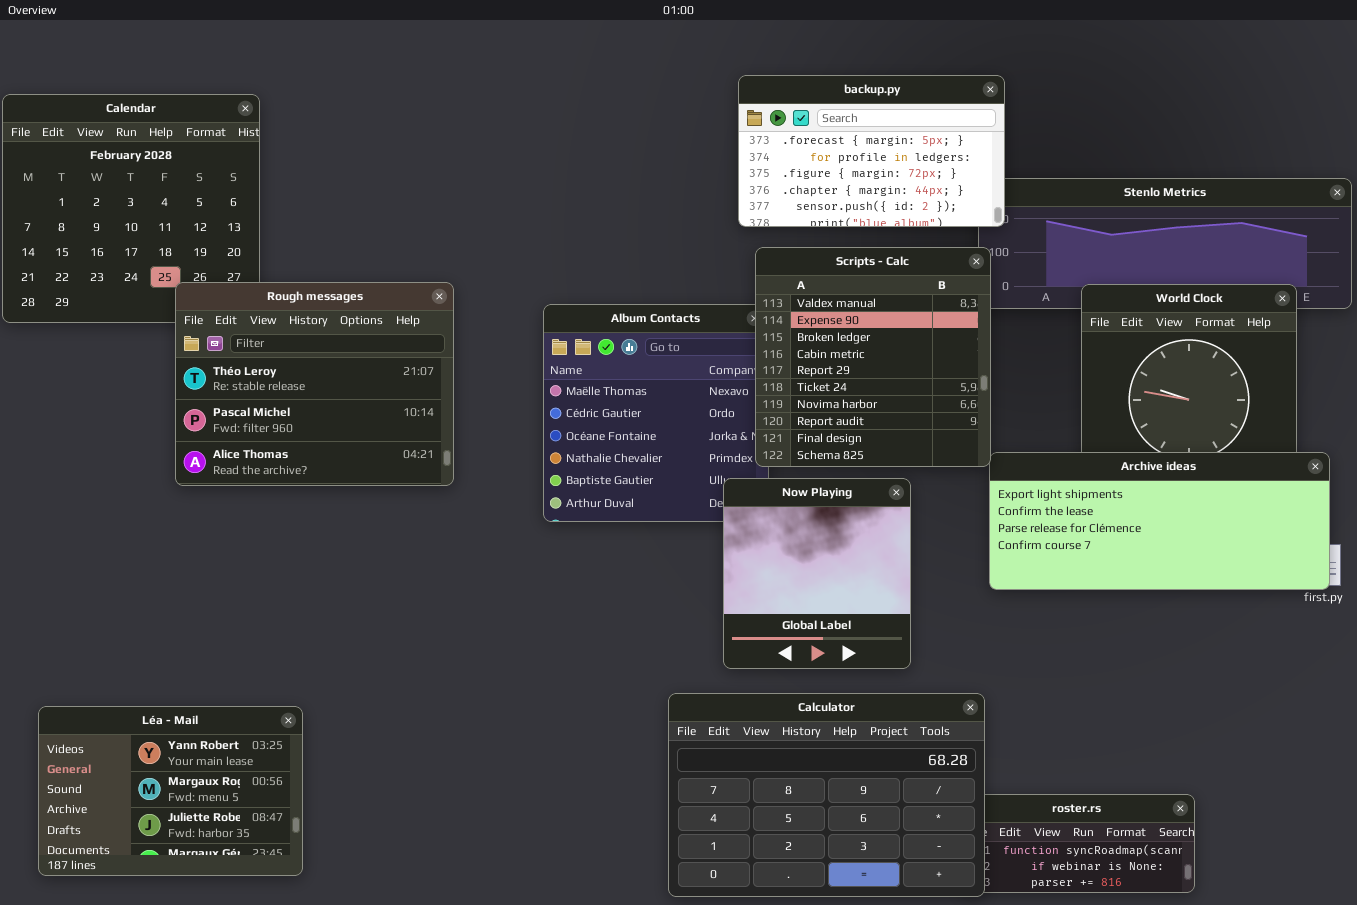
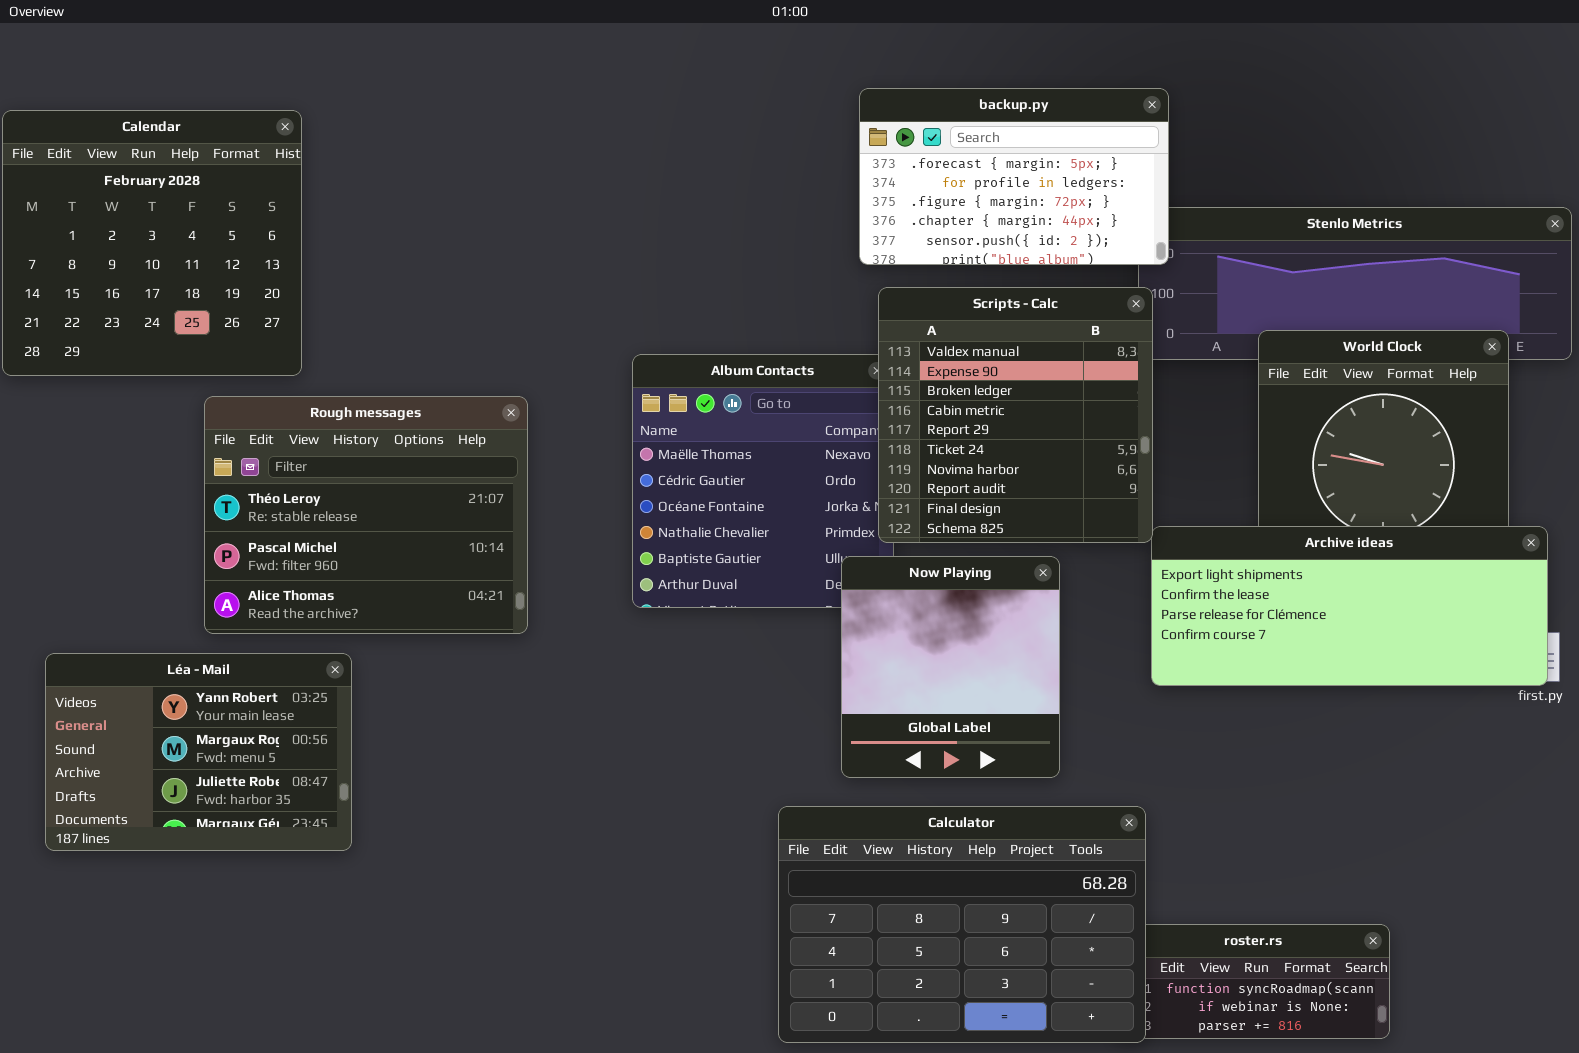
Rough messages: [175,282,454,486] -> [204,396,528,634], moved
Léa - Mail: [38,706,303,876] -> [45,653,352,851], moved

